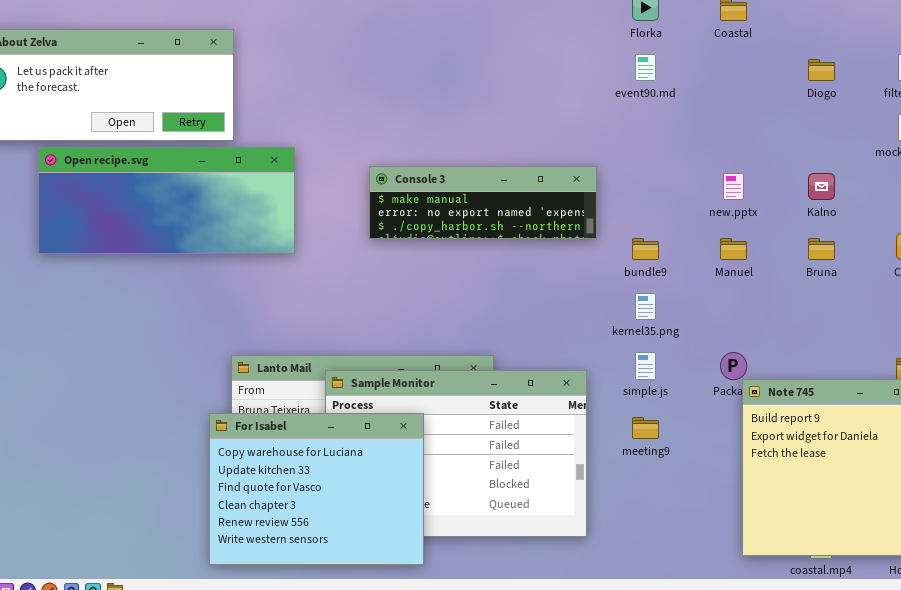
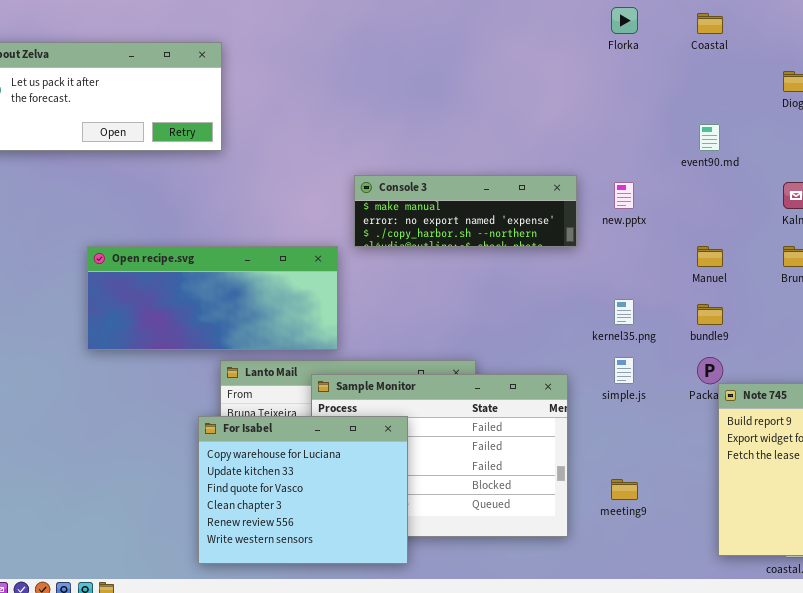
event90.md: [635,54,656,81] -> [699,124,720,151], moved
Open recipe.svg: [38,147,295,254] -> [87,246,338,350], moved
new.pptx: [723,173,744,200] -> [614,182,634,209], moved
bundle9: [632,238,659,260] -> [697,304,723,325], moved
meeting9: [632,417,659,439] -> [611,479,638,500], moved

